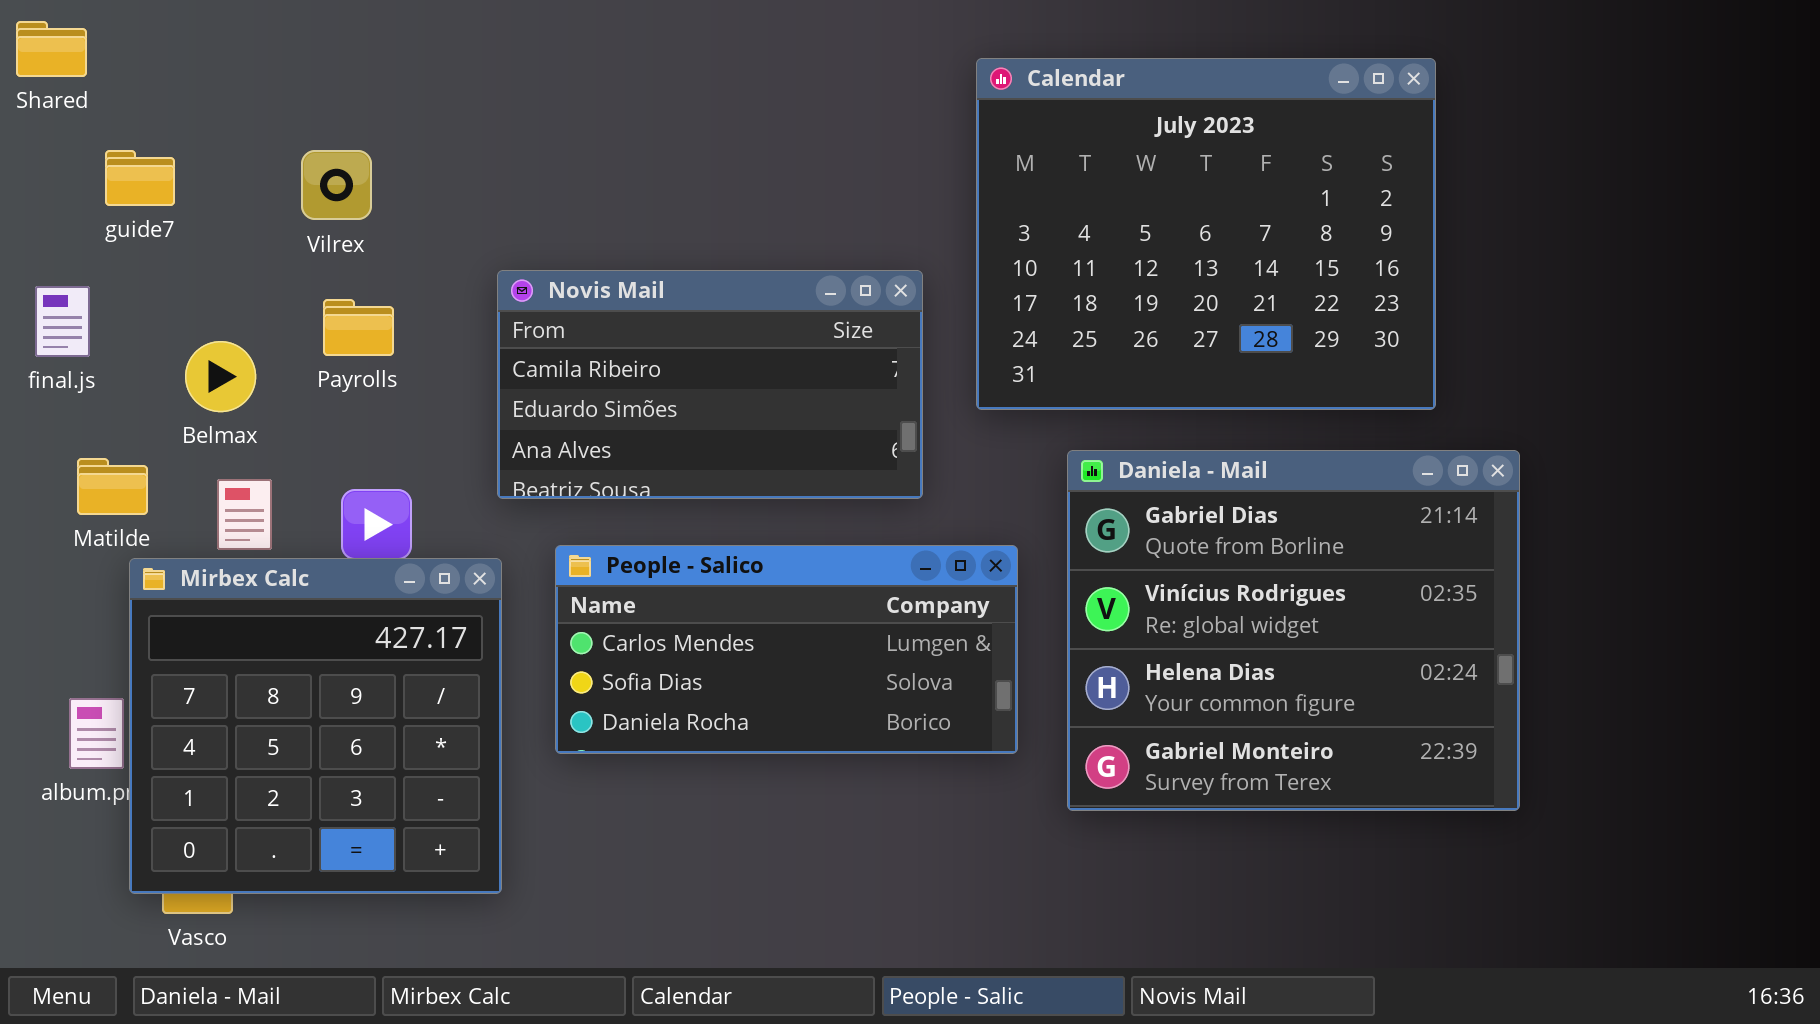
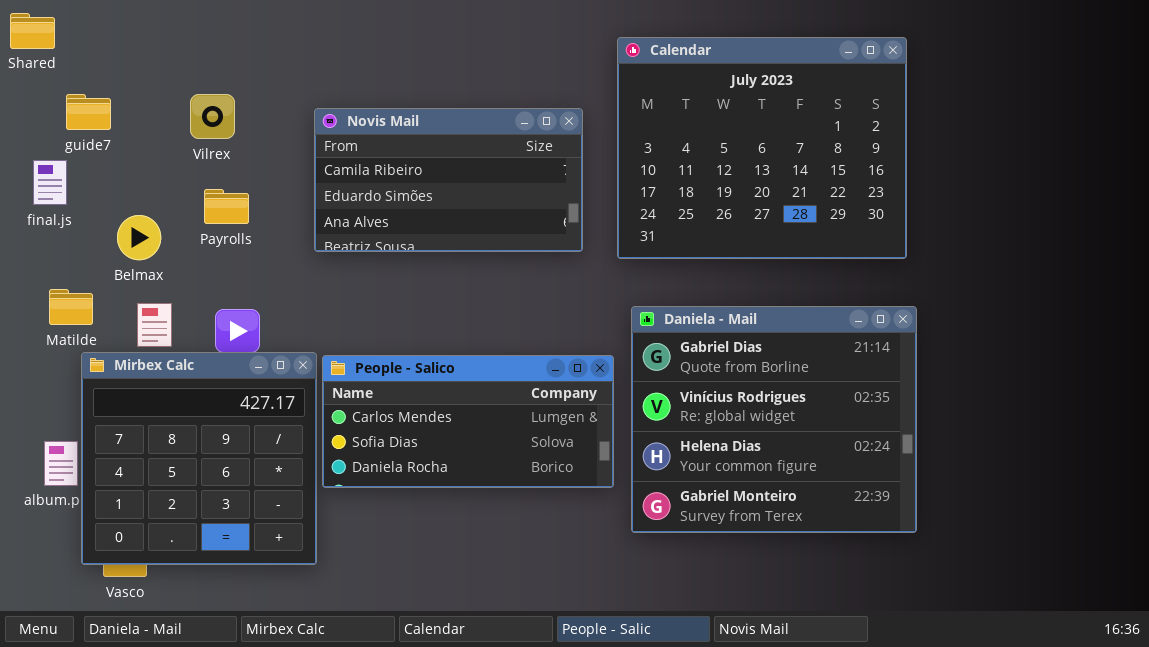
Novis Mail: [497,270,923,499] -> [314,108,583,252], moved
final.js: [35,286,90,357] -> [33,160,67,205], moved
Daniela - Mail: [1067,450,1520,811] -> [631,306,917,533], moved
People - Salico: [555,545,1018,754] -> [322,355,614,488], moved

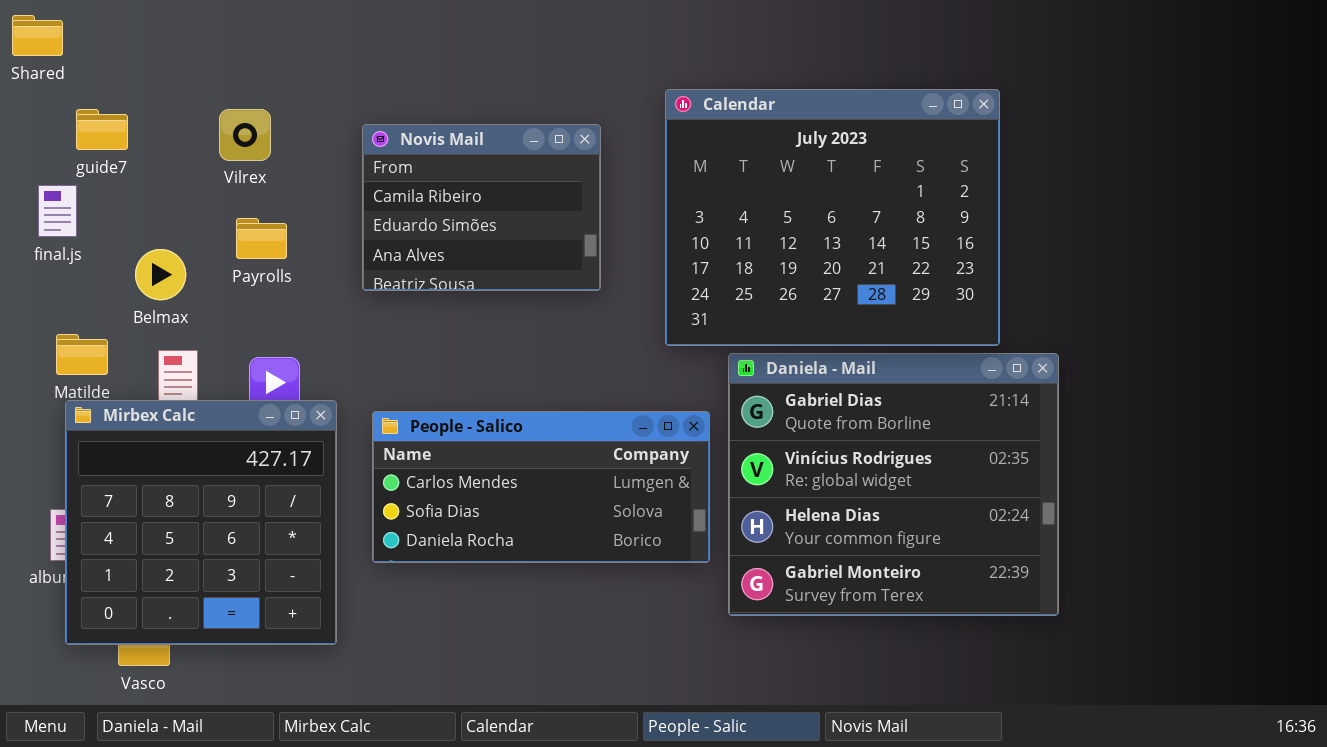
Calendar: [617,37,907,259] -> [665,89,1000,346], moved
Novis Mail: [314,108,583,252] -> [362,124,601,291], resized
Mirbex Calc: [81,352,317,565] -> [65,400,337,645], moved

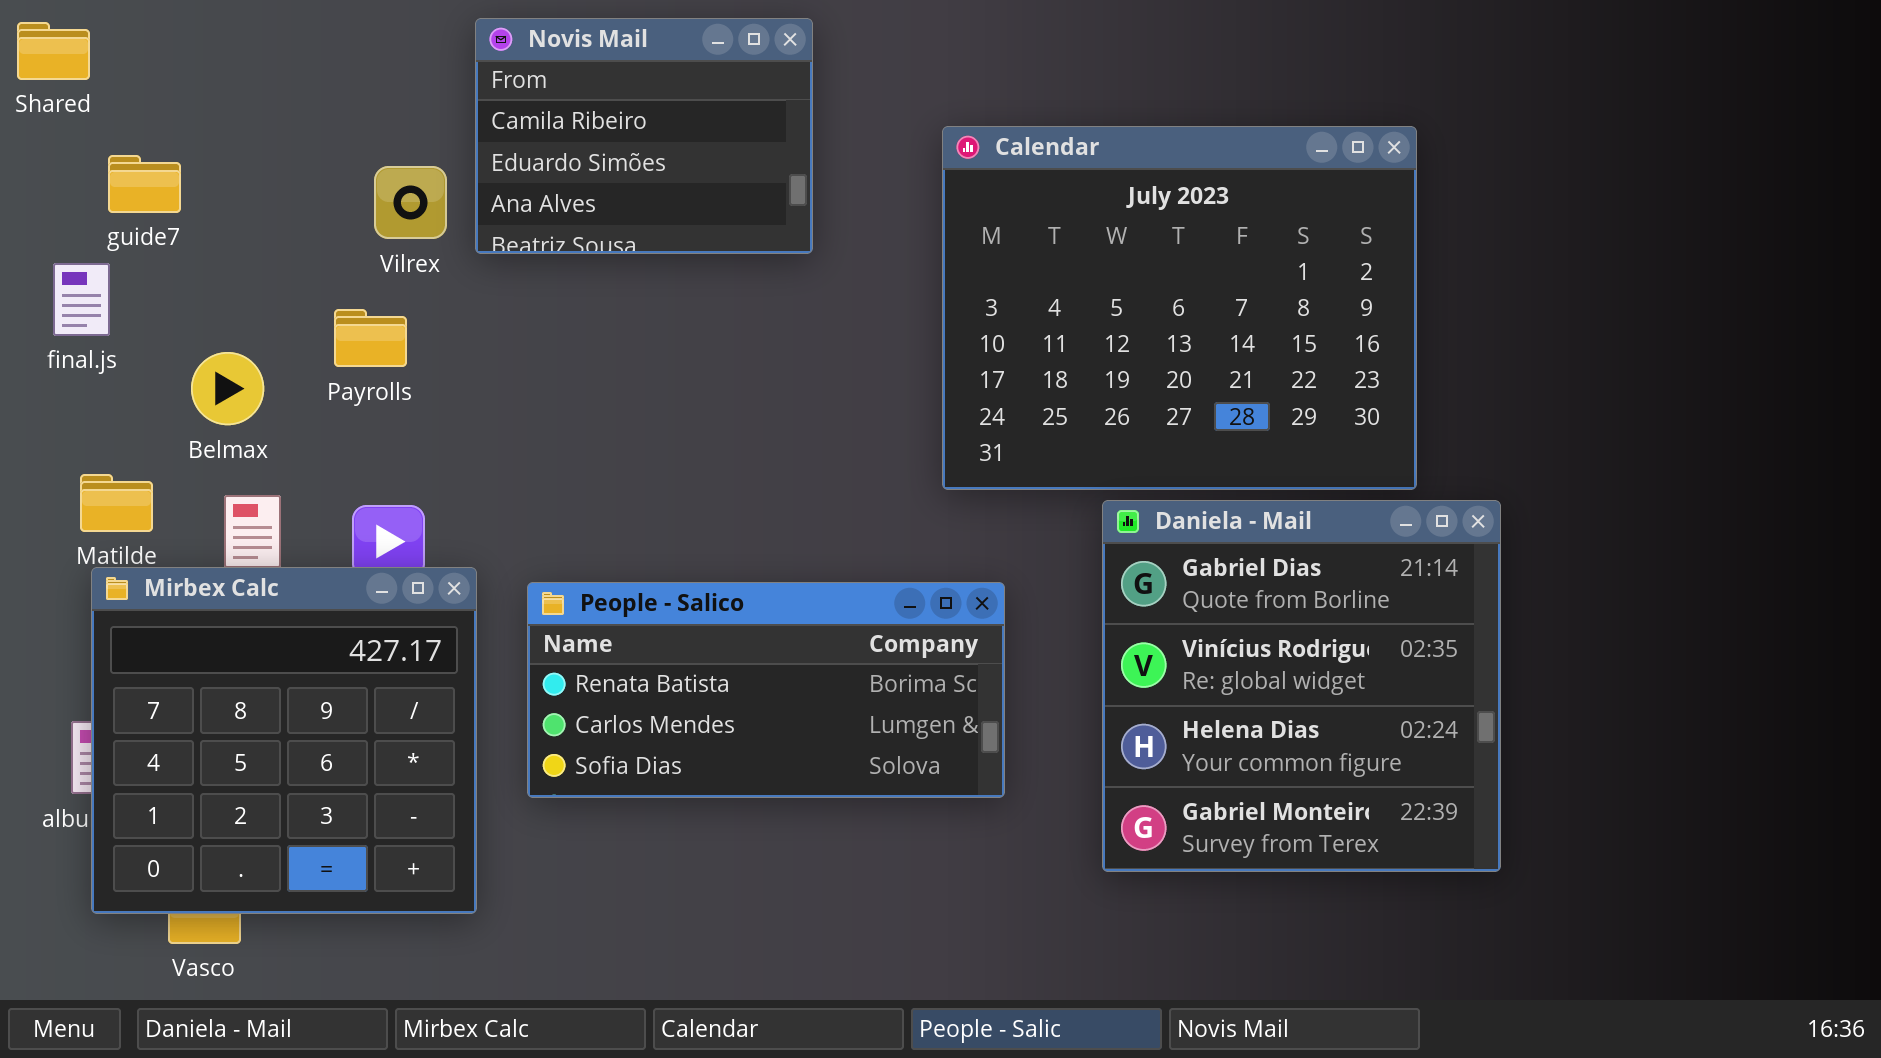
Vilrex: [219,109,271,161] -> [374,166,447,239], moved
Novis Mail: [362,124,601,291] -> [475,18,813,254], moved
Daniela - Mail: [728,353,1059,616] -> [1102,500,1501,872], resized
People - Salico: [372,411,710,563] -> [527,582,1005,798], scrolled up 1 row

